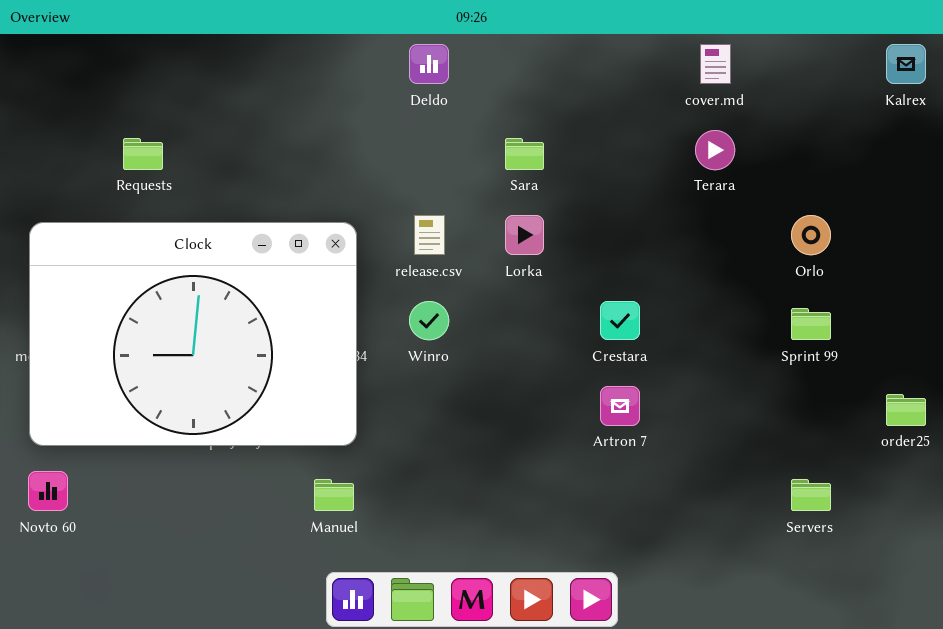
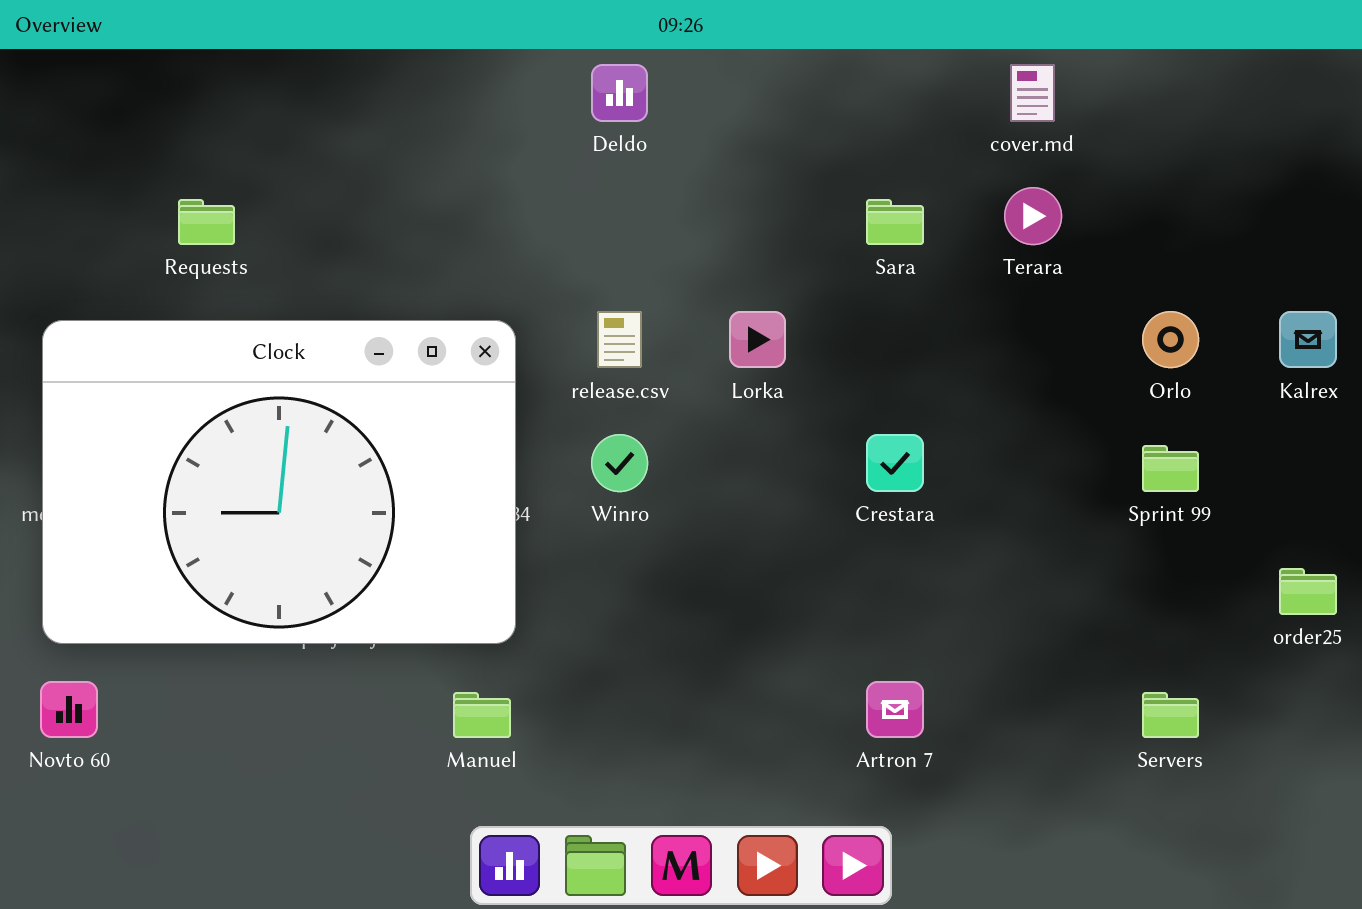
Kalrex: [886,44,926,84] -> [1279,311,1337,368], moved
Sara: [505,138,544,170] -> [866,199,924,245], moved
Artron 7: [600,386,640,426] -> [866,681,924,738], moved

